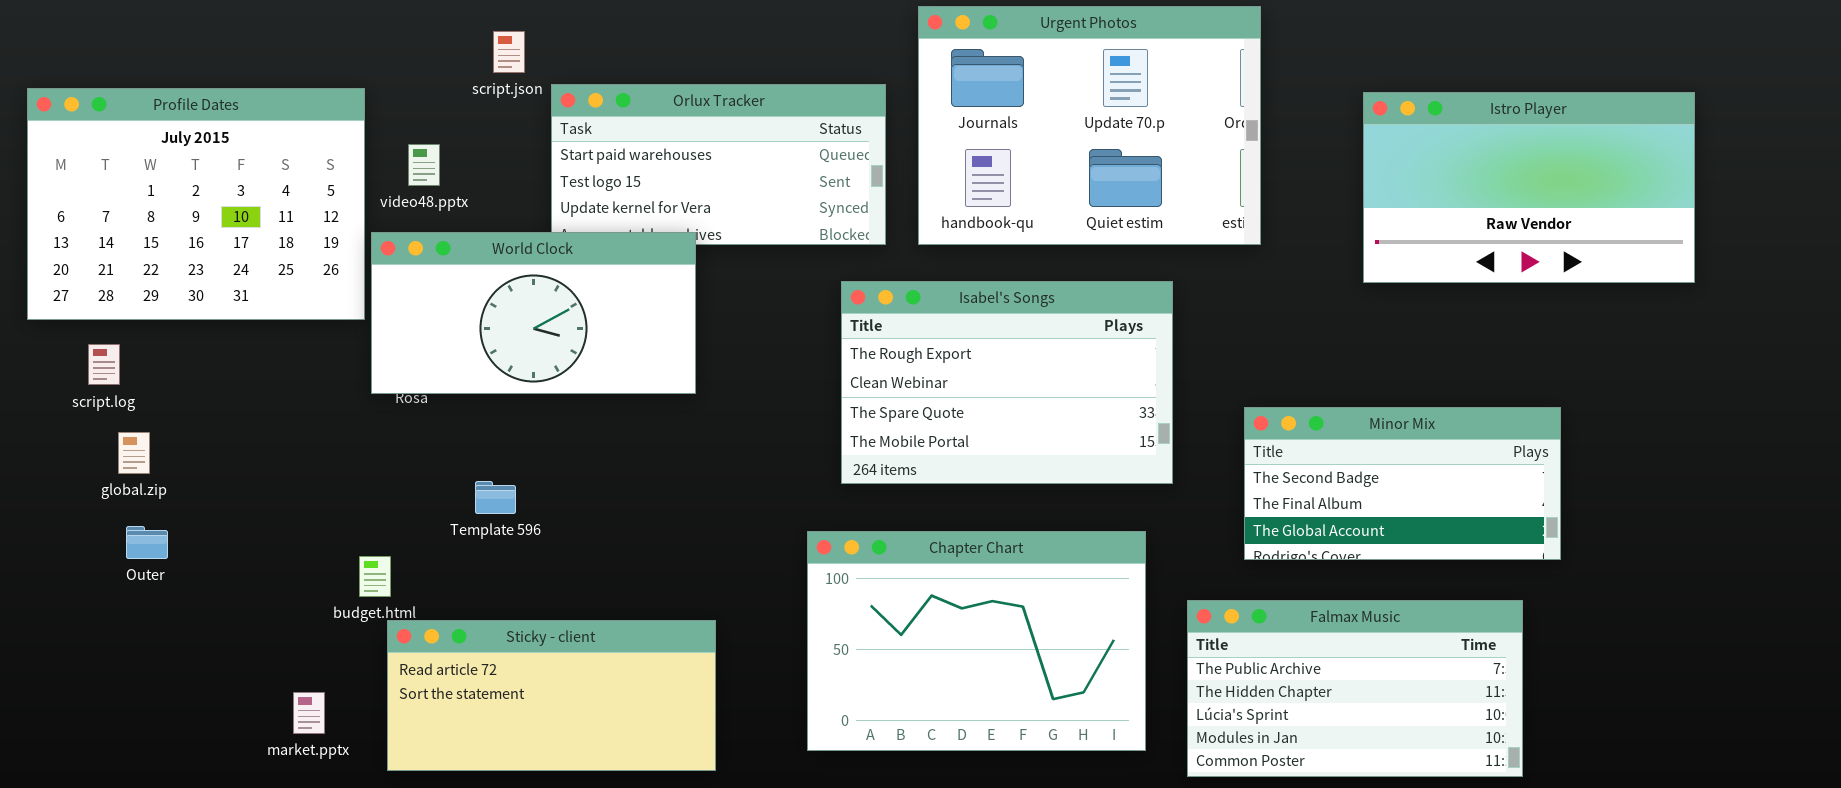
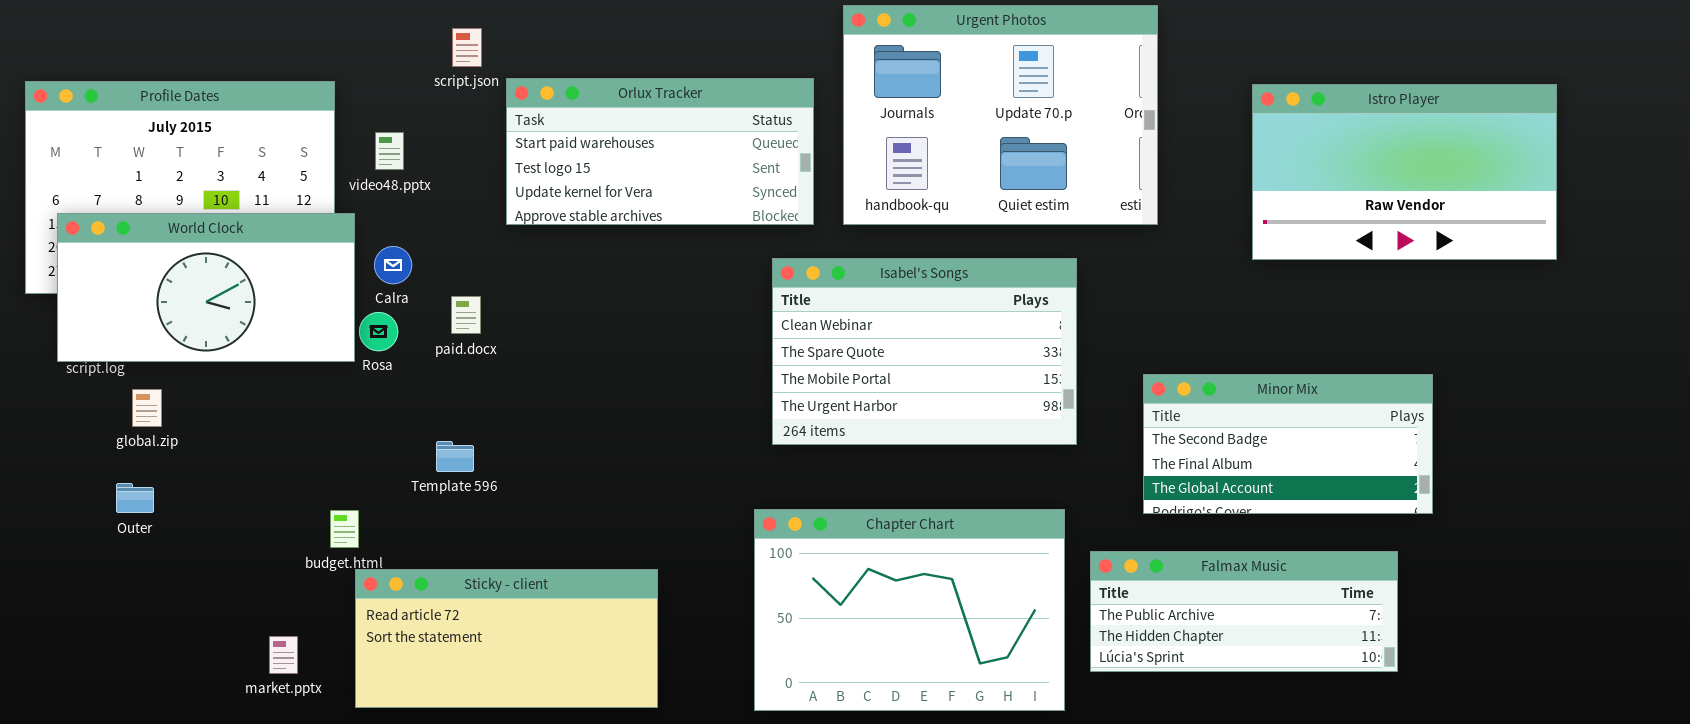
World Clock: [371,232,696,394] -> [57,213,355,362], moved
Isabel's Songs: [841,281,1173,484] -> [772,258,1077,445], scrolled down 1 row
global.zip: [118,432,150,474] -> [132,389,162,427], moved
Chapter Chart: [807,531,1146,751] -> [754,509,1065,711], moved
Falmax Music: [1187,600,1523,777] -> [1090,551,1398,672], resized

